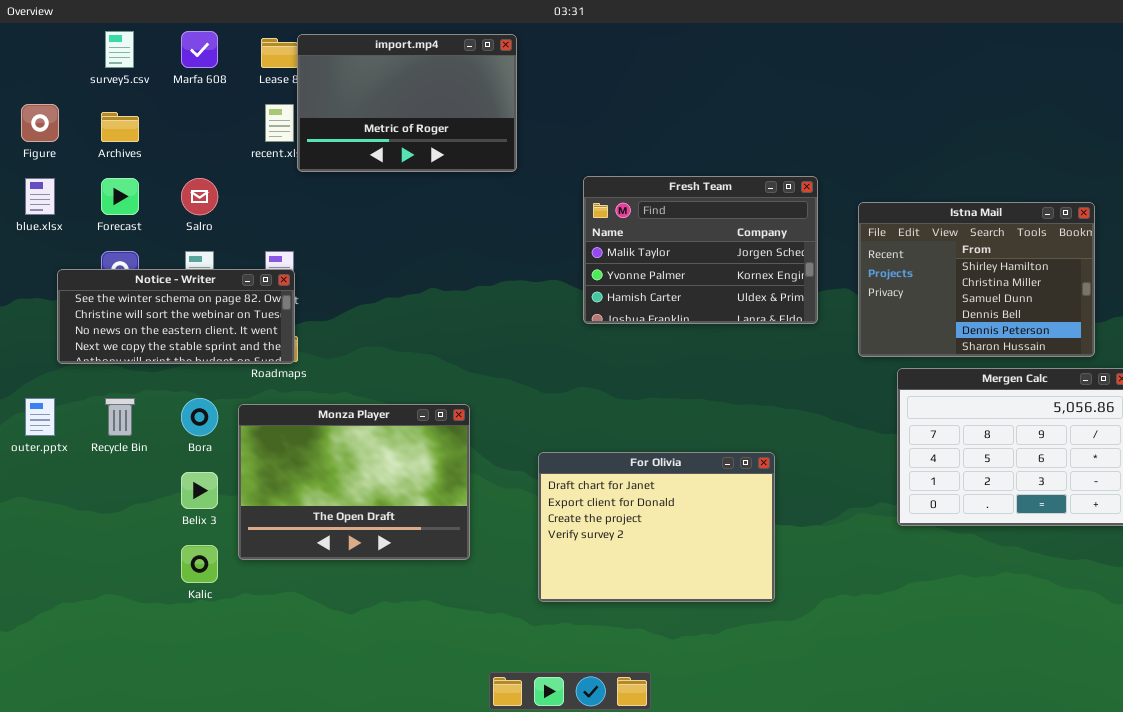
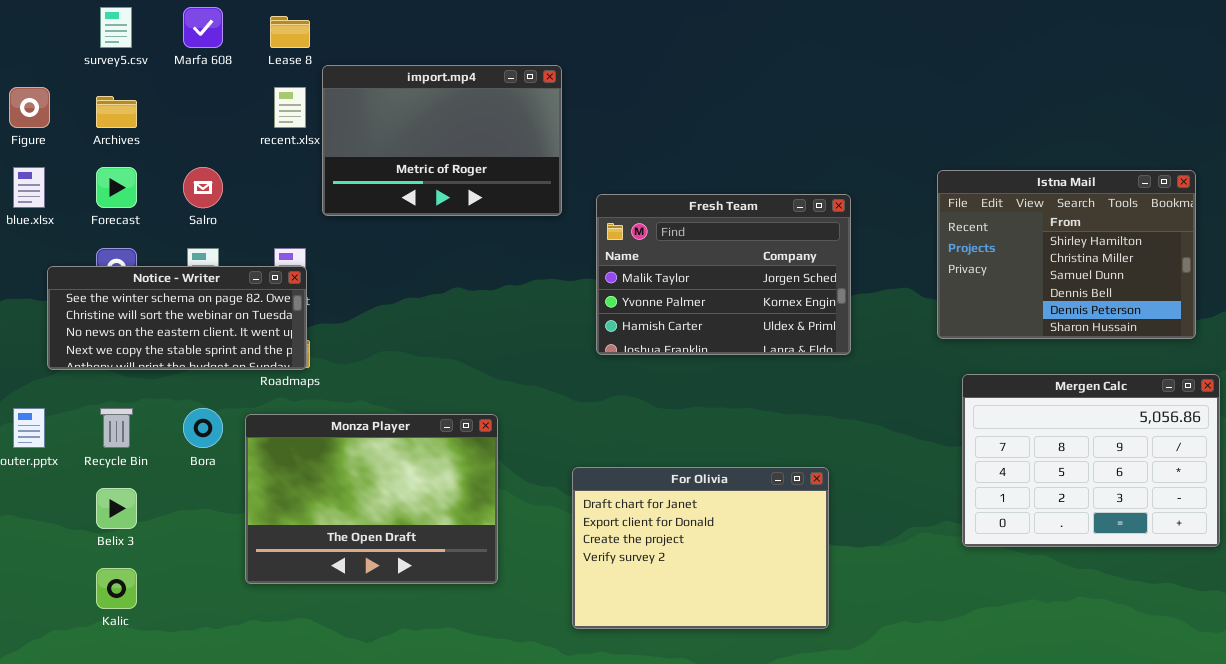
import.mp4: [297,34,517,172] -> [322,65,562,216], moved
Fresh Team: [583,176,818,324] -> [596,194,851,355], moved
Istna Mail: [858,202,1095,357] -> [937,170,1196,339], moved
Belix 3: [181,472,218,509] -> [96,488,137,529], moved
Kalic: [181,545,218,583] -> [96,568,137,609], moved

